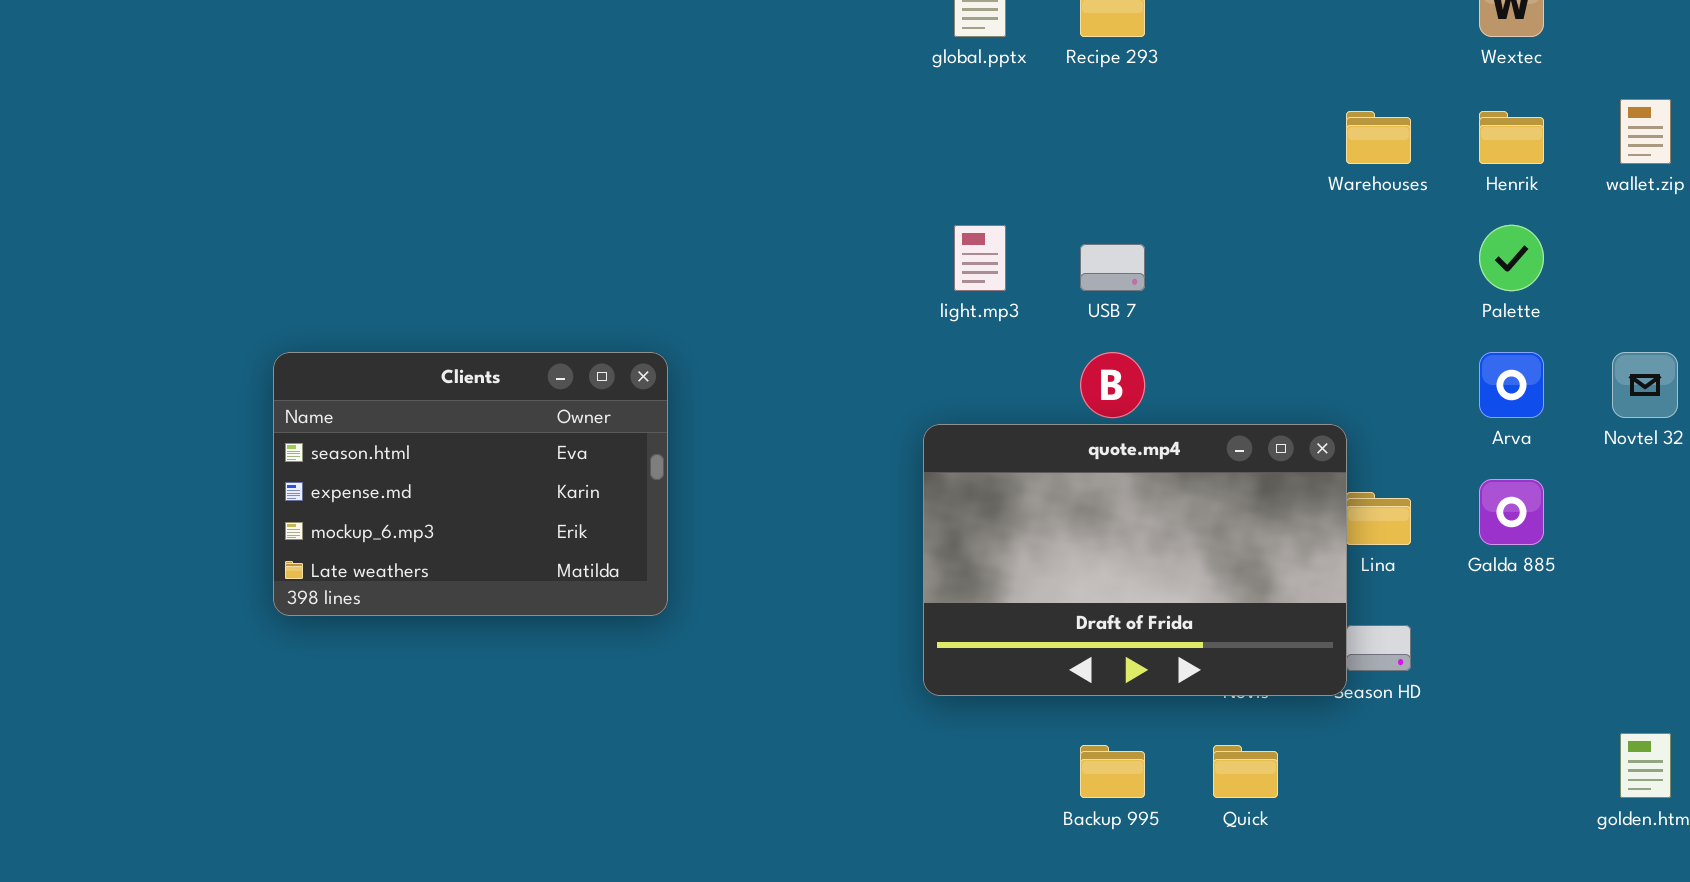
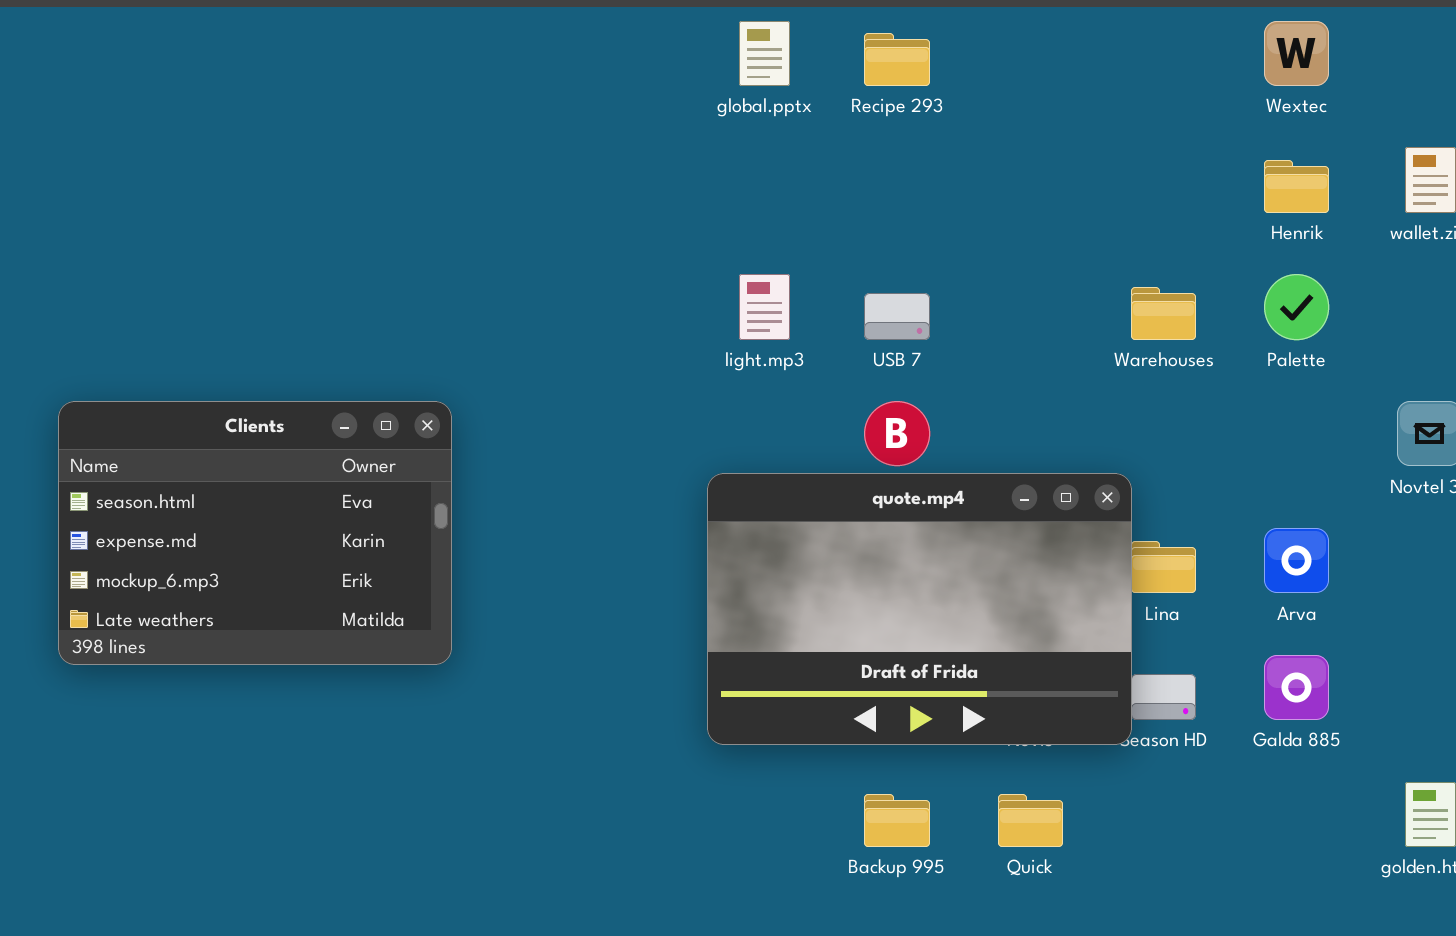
Warehouses: [1346,111,1411,164] -> [1131,287,1196,340], moved
Arva: [1479,352,1544,418] -> [1264,528,1329,593], moved
Galda 885: [1479,479,1544,545] -> [1264,655,1329,720], moved

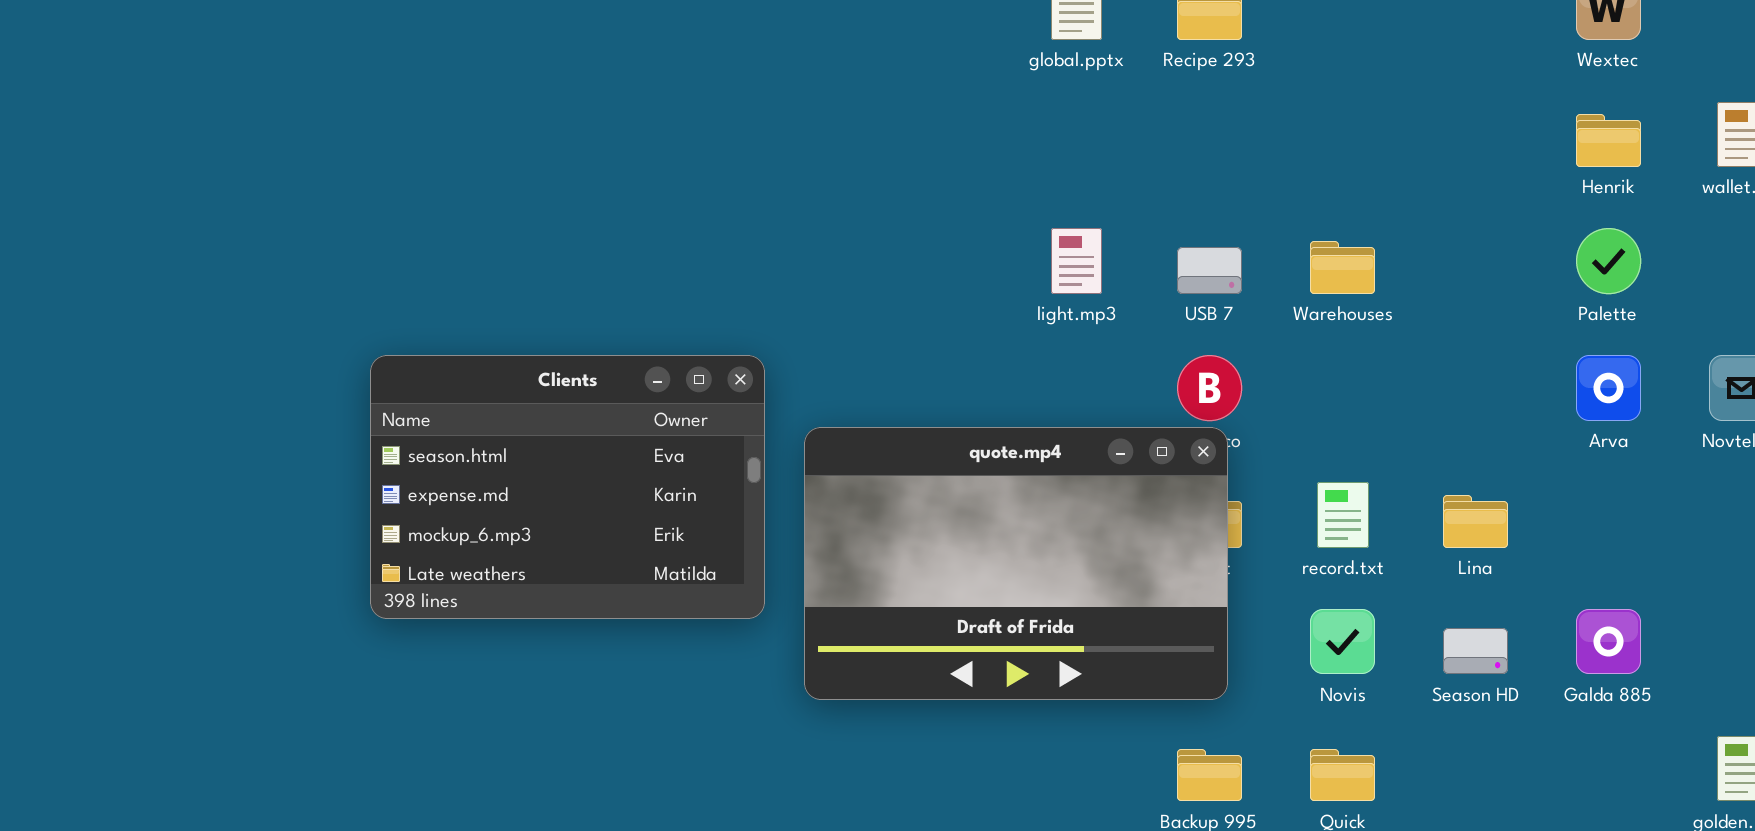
Warehouses: [1131,287,1196,340] -> [1310,241,1375,294], moved
quote.mp4: [707,473,1132,745] -> [804,427,1228,700], moved
Arva: [1264,528,1329,593] -> [1576,355,1641,421], moved

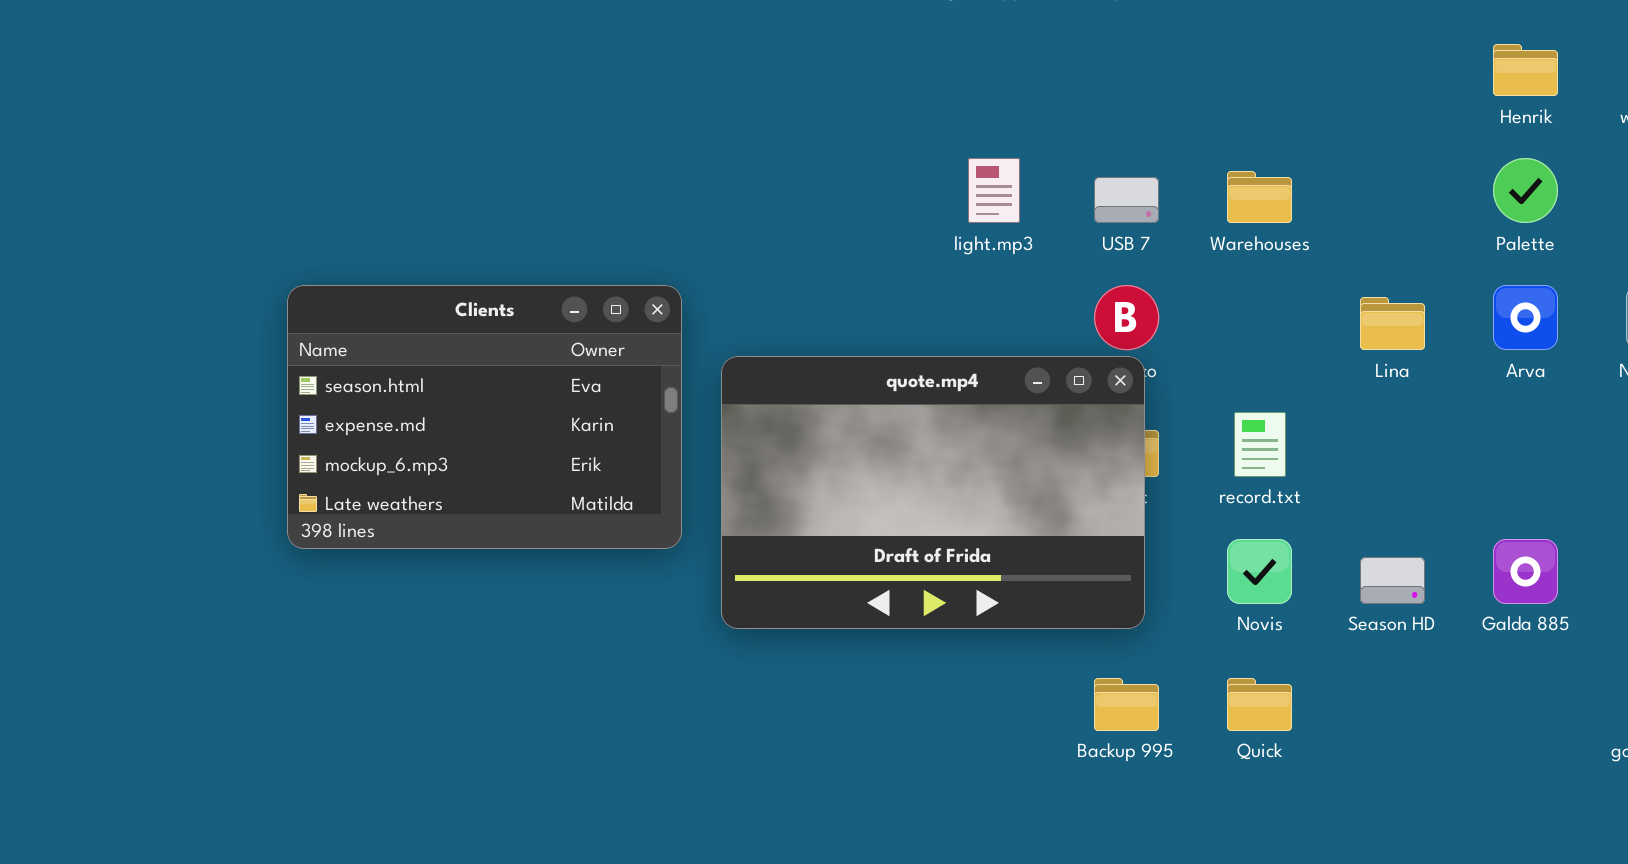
Lina: [1443,495,1508,548] -> [1360,297,1425,350], moved

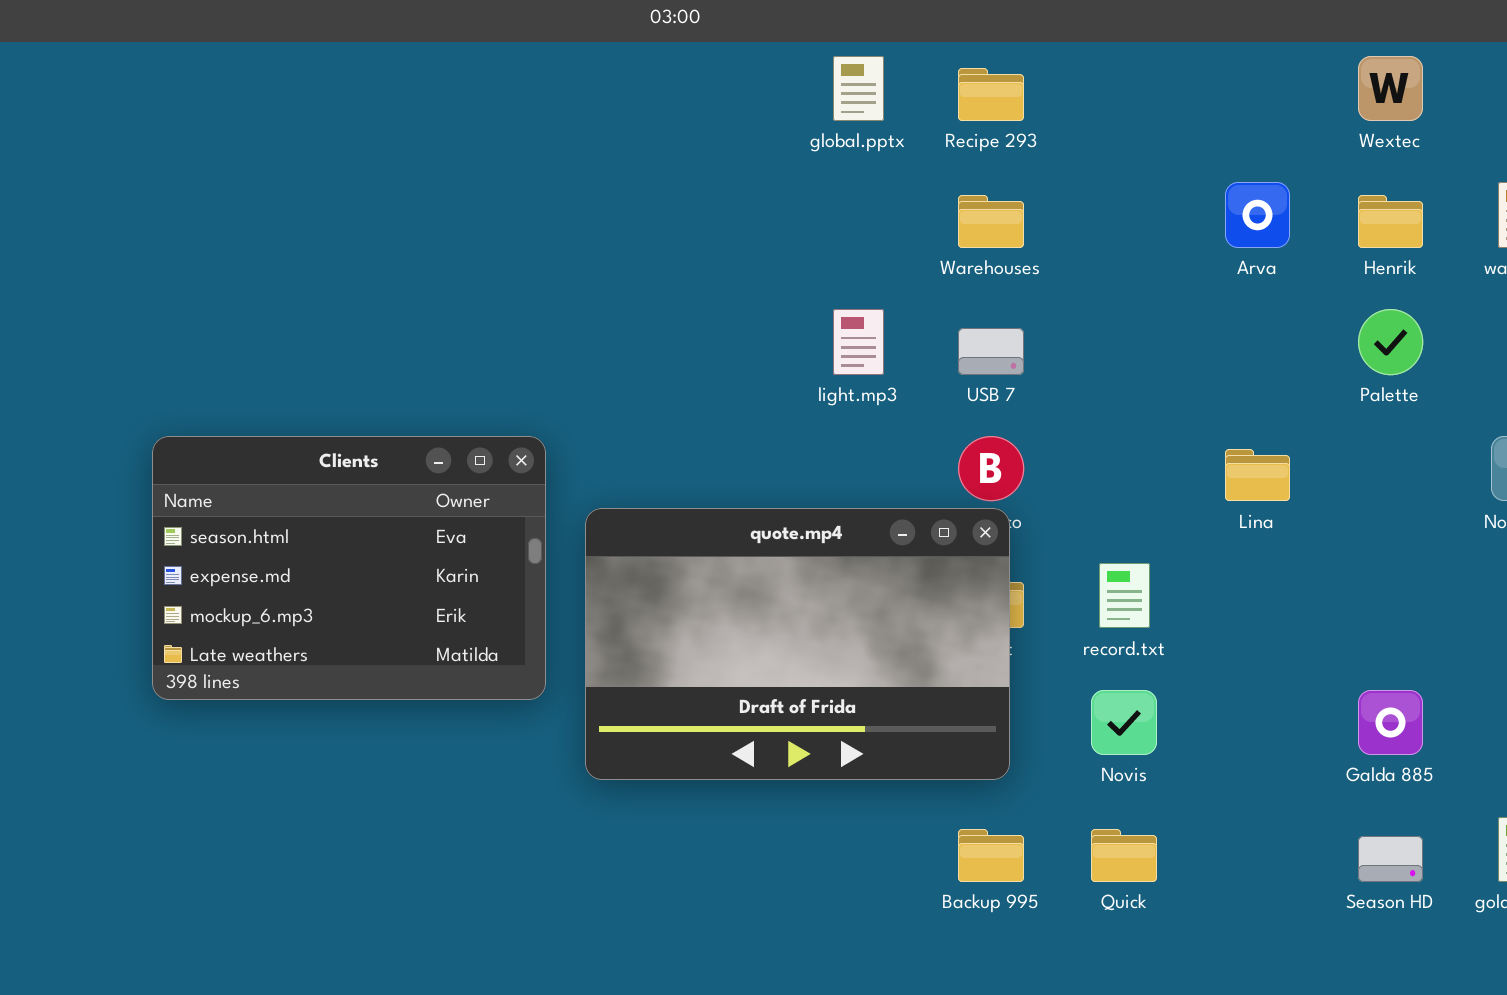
Warehouses: [1227,171,1292,223] -> [958,195,1024,248], moved
Arva: [1493,285,1558,350] -> [1225,182,1290,248], moved
Season HD: [1360,557,1425,604] -> [1358,836,1423,882], moved

